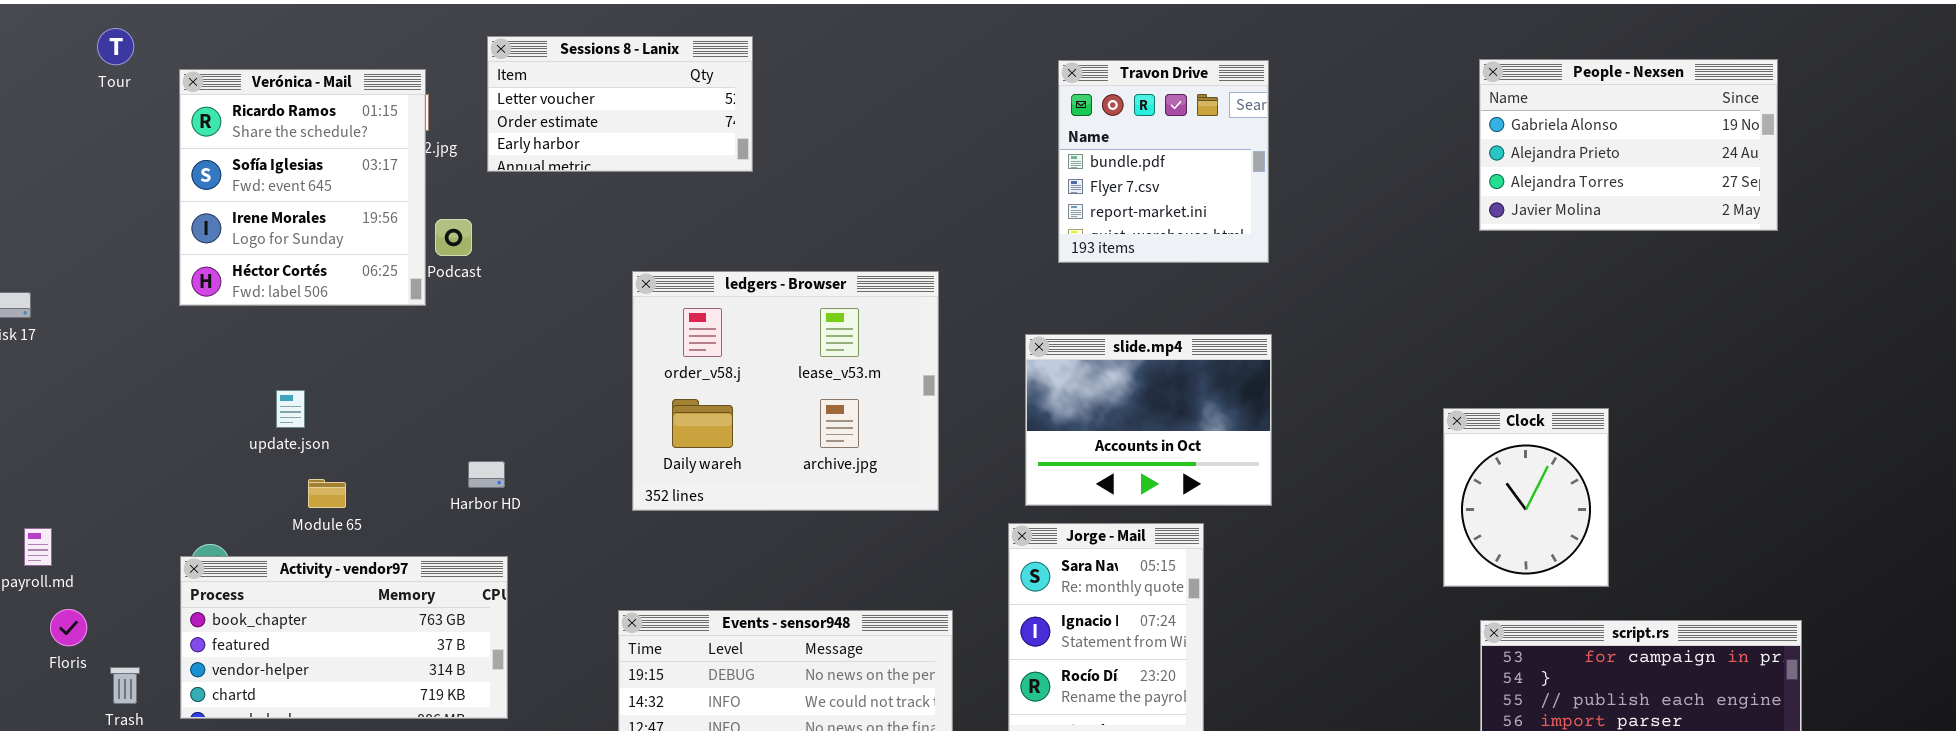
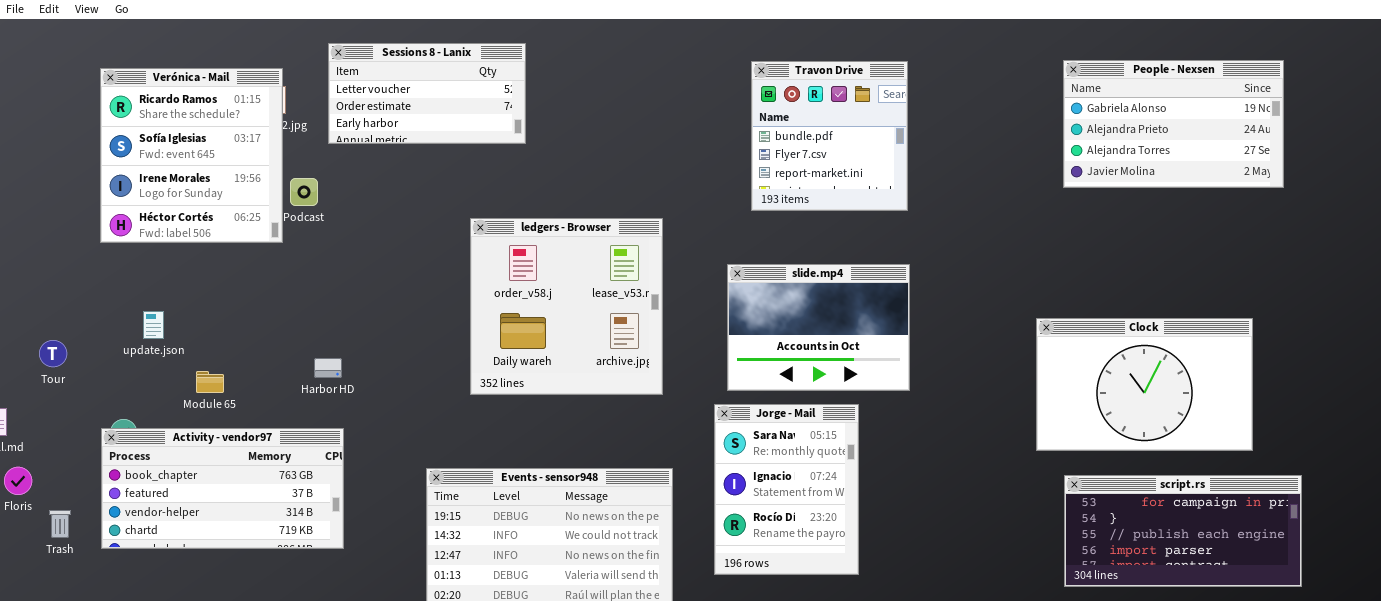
Tour: [97,28,134,65] -> [39,340,67,367], moved
ledgers - Browser: [632,271,939,511] -> [470,218,663,395], resized
update.json: [276,390,305,428] -> [143,311,164,339], moved
Clock: [1443,408,1609,587] -> [1036,318,1253,451], resized

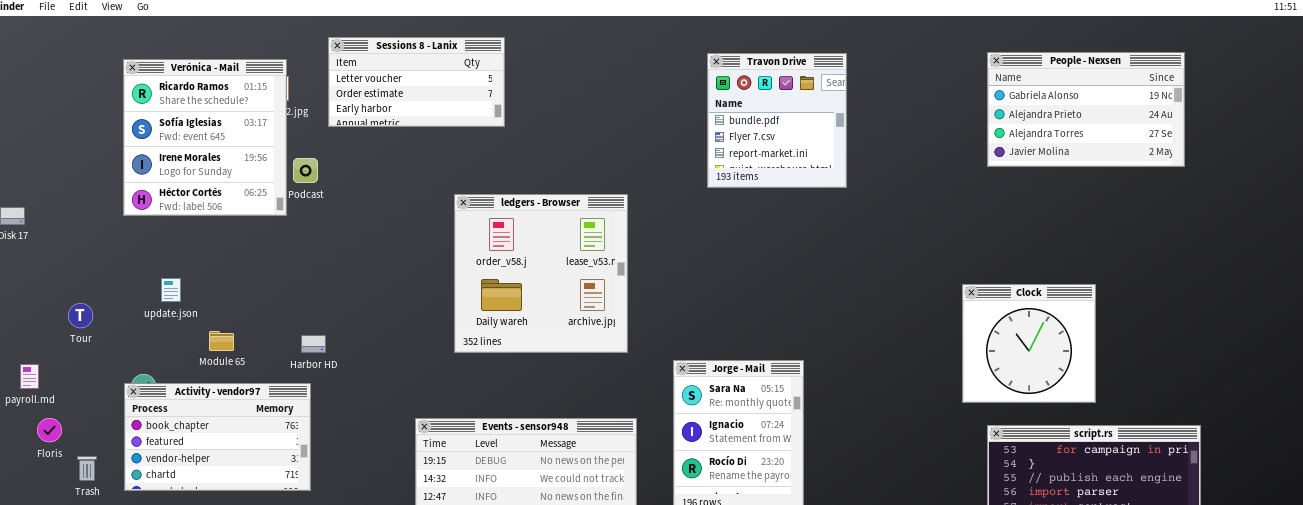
slide.mp4: [727,264,910,391] -> none, closed
Clock: [1036,318,1253,451] -> [962,284,1096,403], resized
Harbor HD: [314,358,342,378] -> [301,335,326,353], moved
Activity - vendor97: [101,428,344,549] -> [124,383,311,491], resized

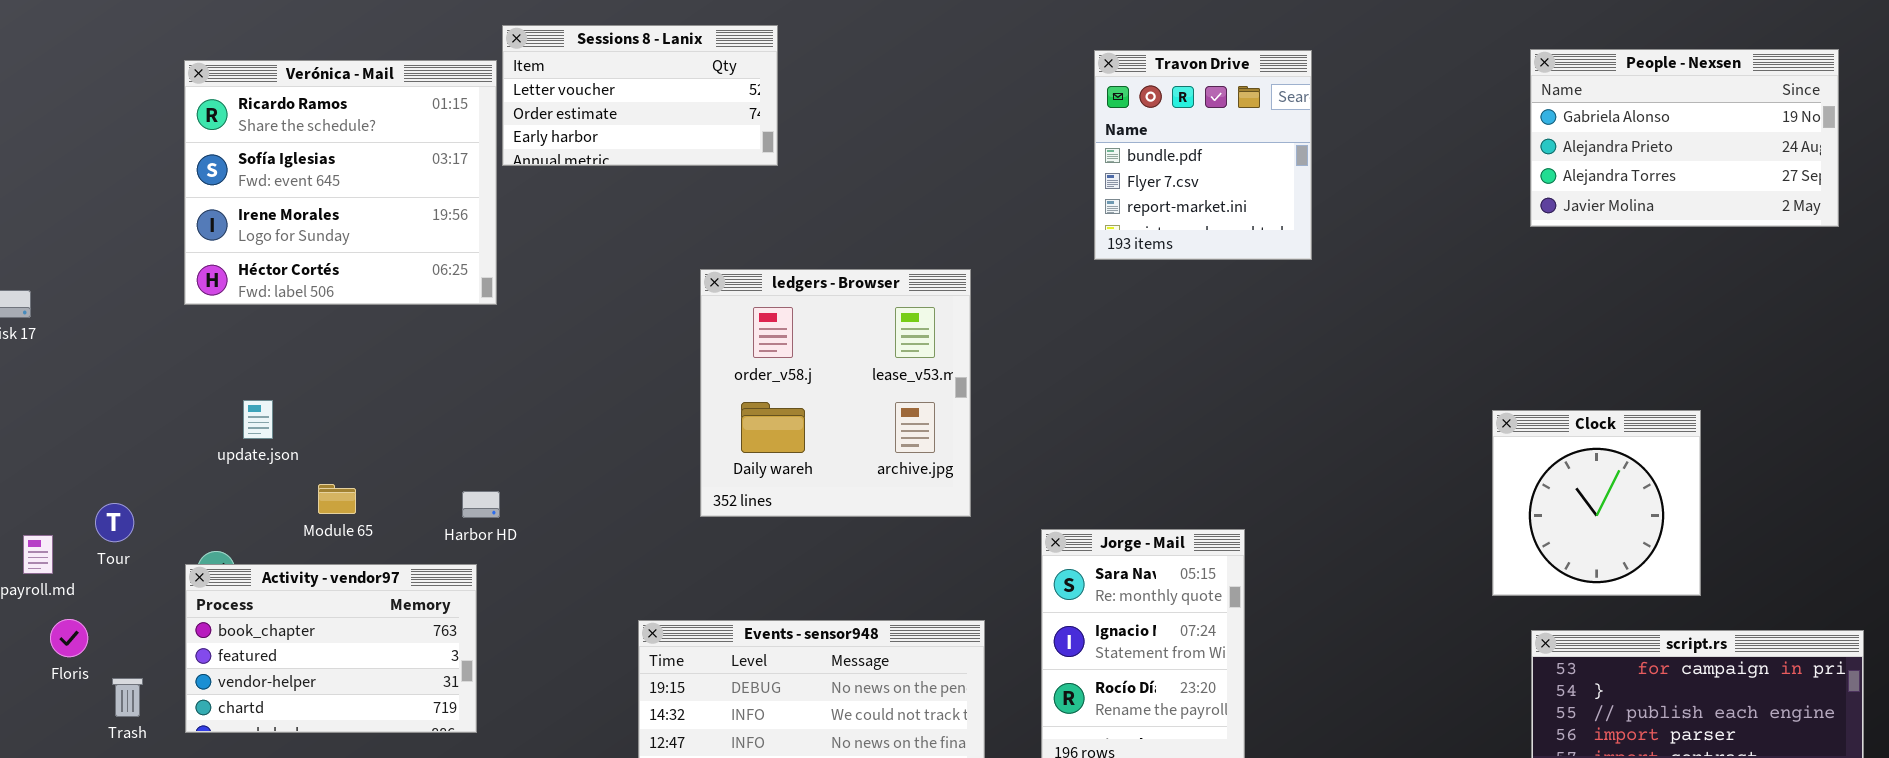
Verónica - Mail: [123,59,287,216] -> [184,60,497,305], resized
Tour: [68,303,93,328] -> [95,503,134,542], moved

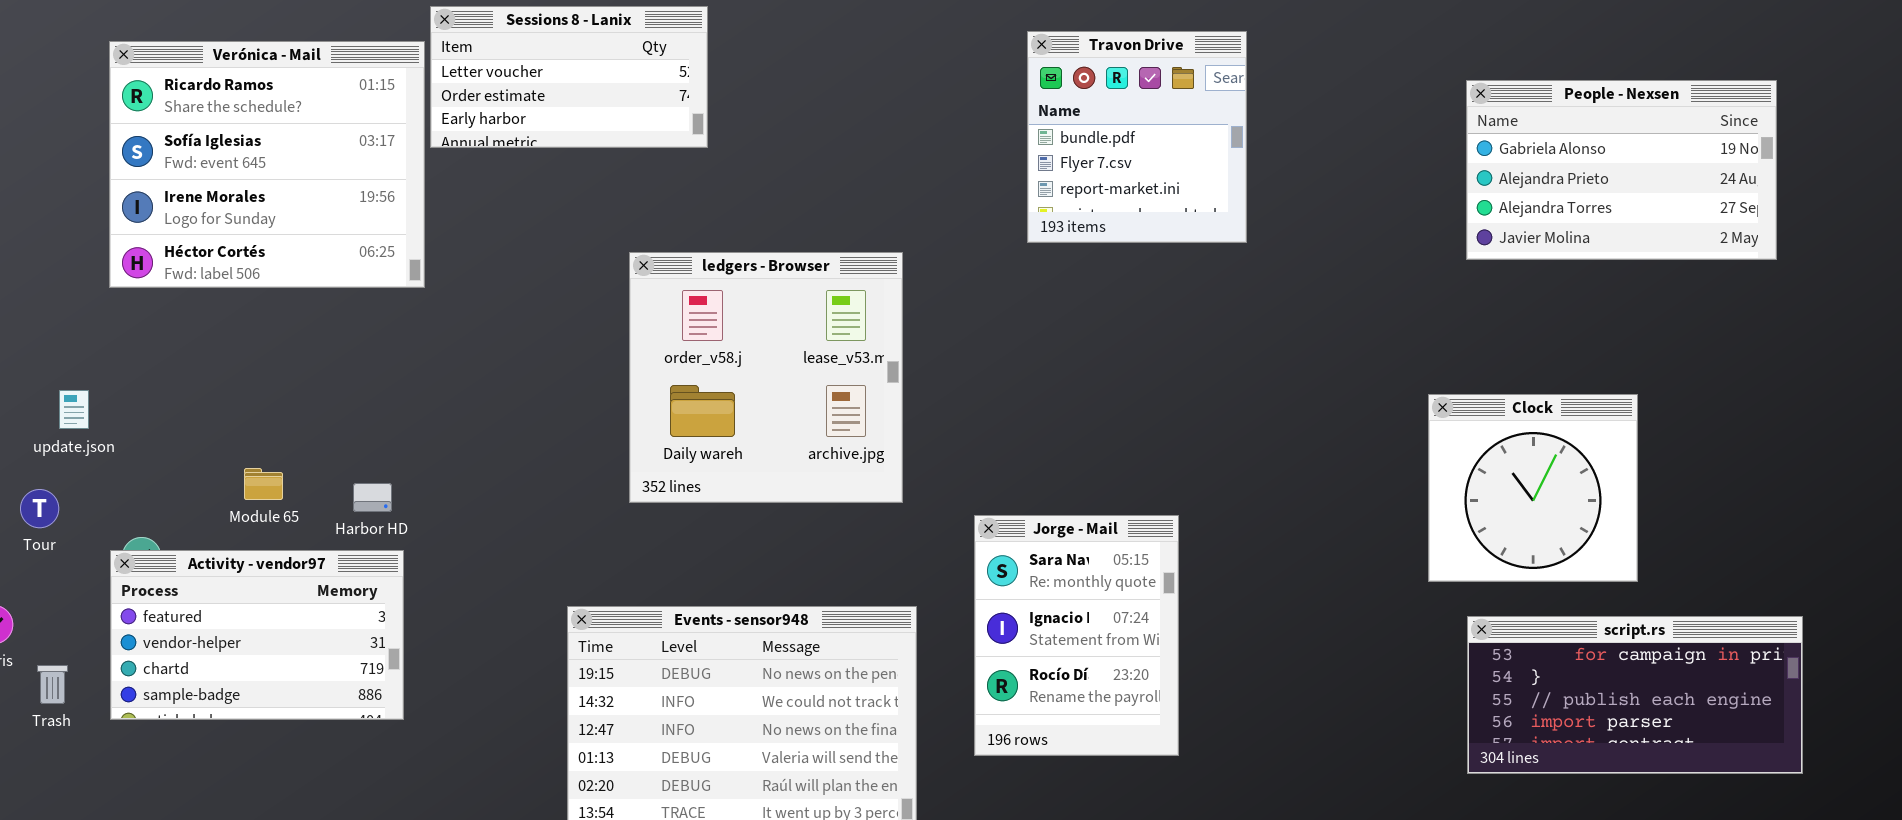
People - Nexsen: [1530,49,1839,227] -> [1466,80,1777,260], moved
update.json: [243,400,273,439] -> [59,390,89,429], moved
Harbor HD: [462,491,500,518] -> [353,483,392,512], moved
Activity - vendor97: [185,564,477,733] -> [110,550,404,720], scrolled down 1 row

